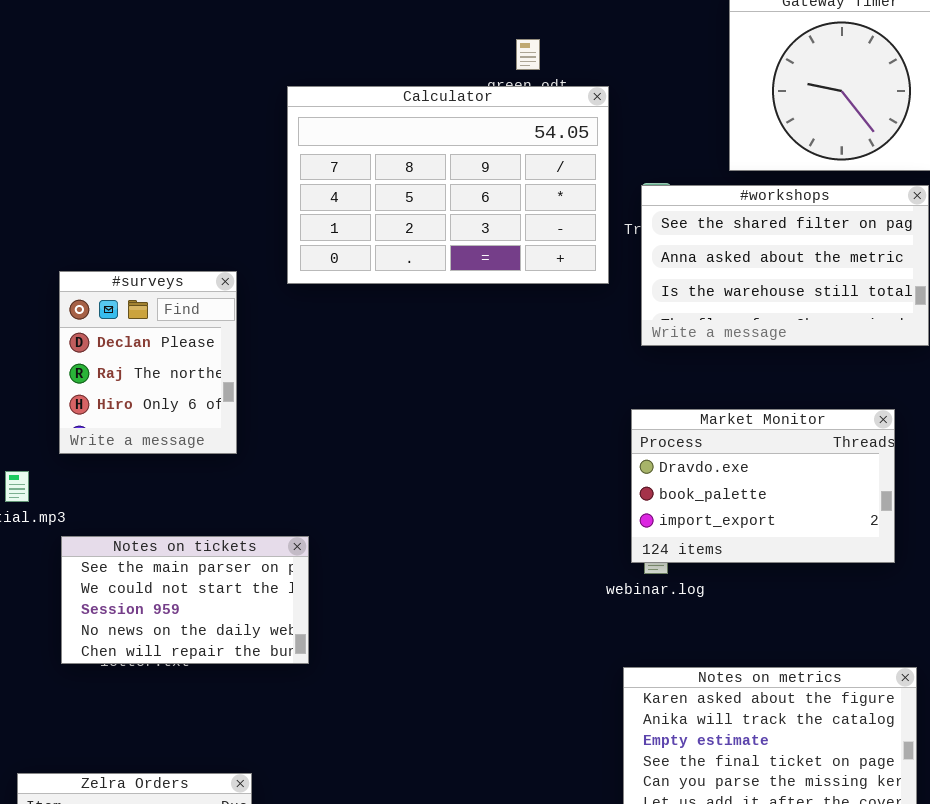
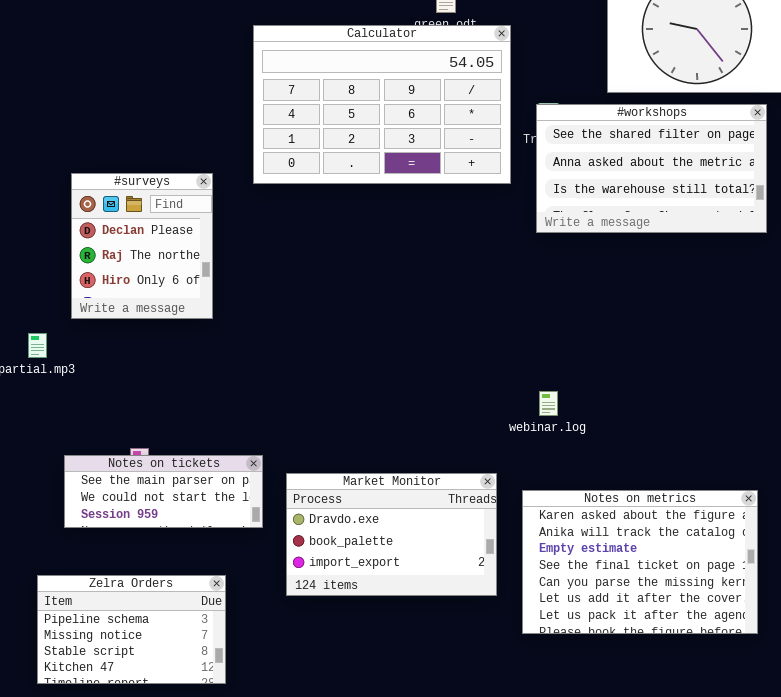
Market Monitor: [631,409,895,563] -> [286,473,497,596], moved
Notes on tickets: [61,536,309,664] -> [64,455,263,528], moved, resized

